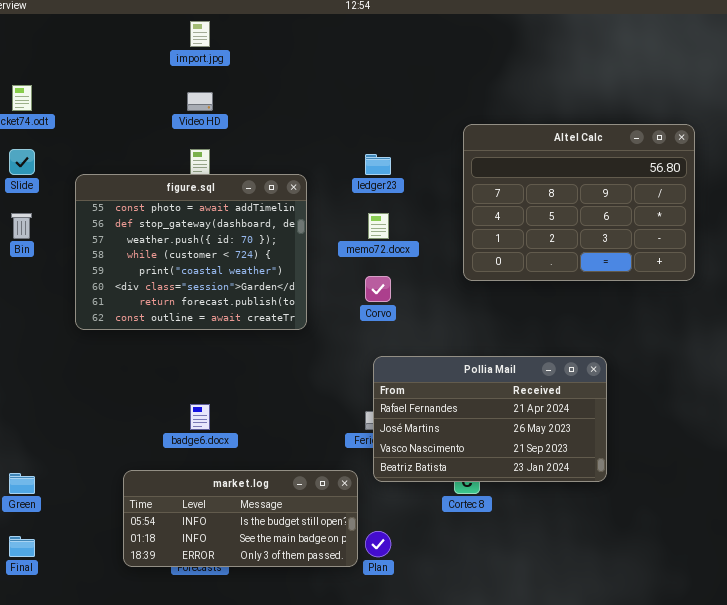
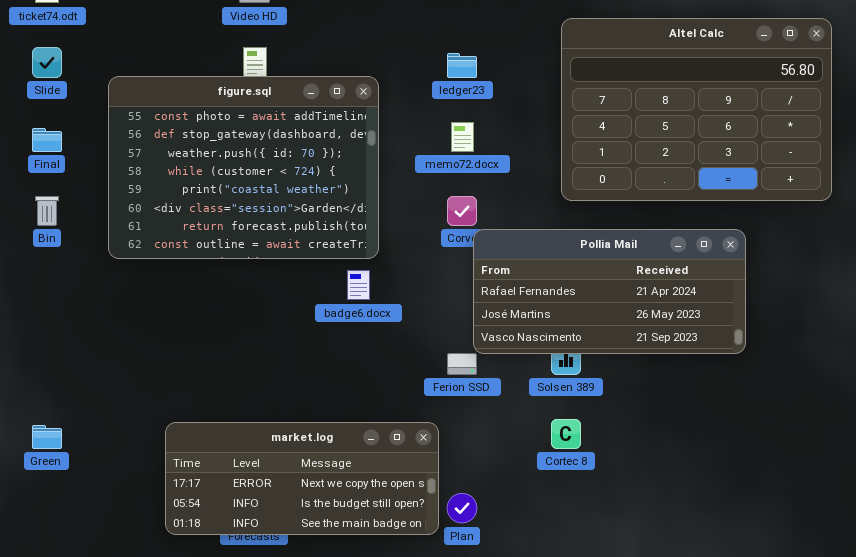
Bin: [11,213,32,239] -> [35,196,59,226], moved
Pollia Mail: [373,356,607,482] -> [473,229,746,354], moved, resized
badge6.docx: [190,404,210,430] -> [347,270,370,300], moved
market.log: [123,470,358,567] -> [165,422,439,535], scrolled up 1 row
Final: [9,536,35,557] -> [32,128,62,152], moved

